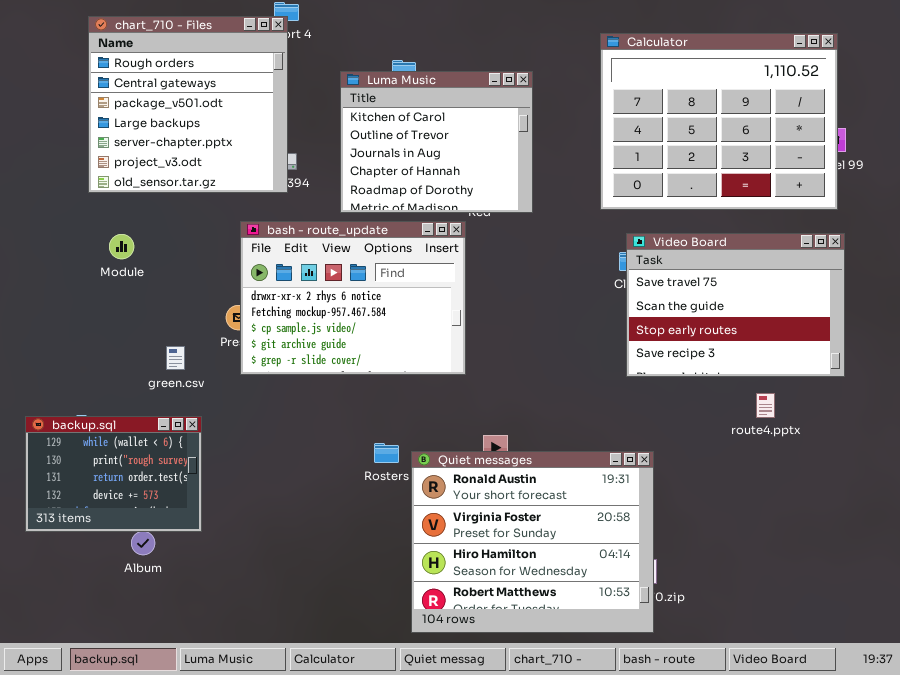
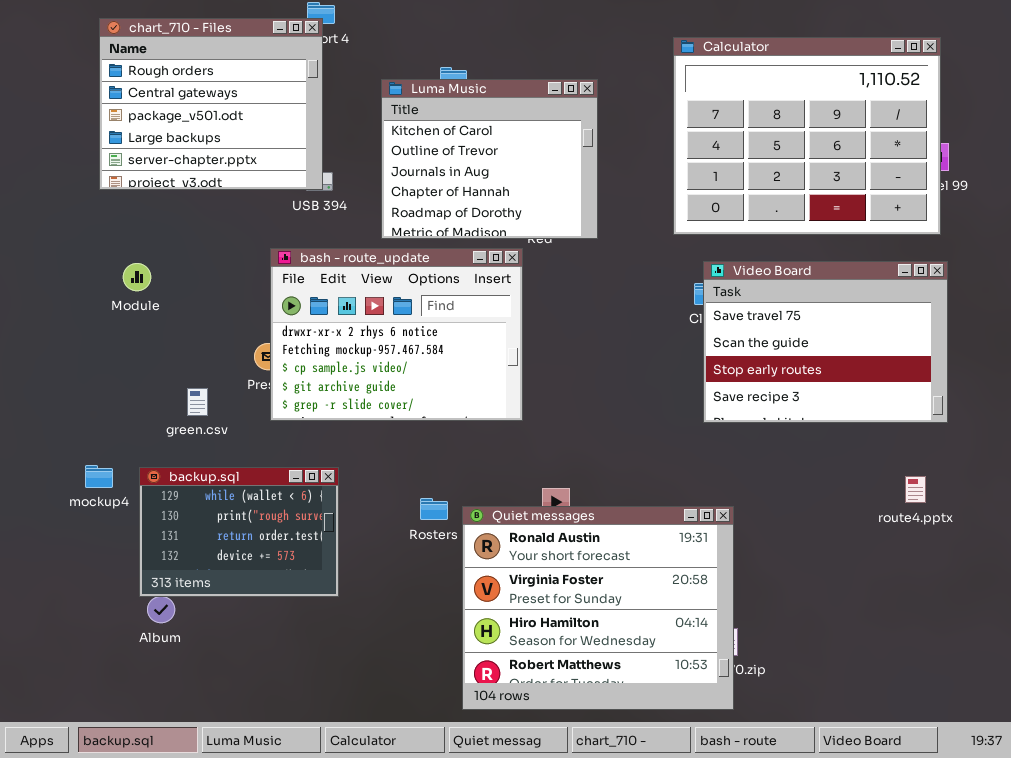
chart_710 - Files: [88,16,288,193] -> [99,18,323,190], resized
route4.pptx: [756,393,775,418] -> [905,476,926,503], moved
backup.sql: [25,416,202,532] -> [139,467,339,597], moved

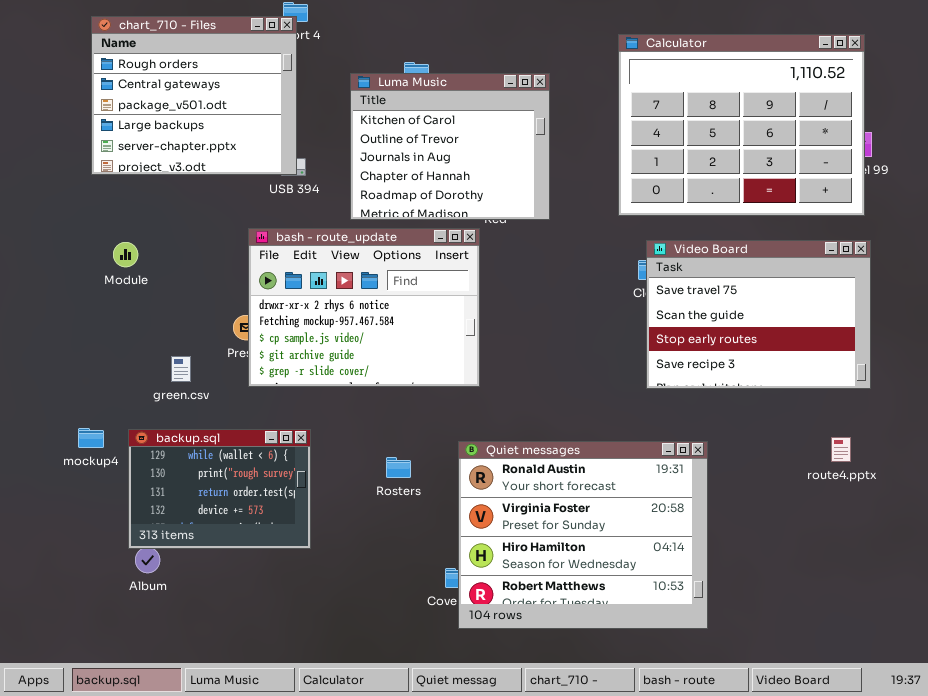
Quiet messages: [462,506,734,710] -> [458,441,708,629], moved

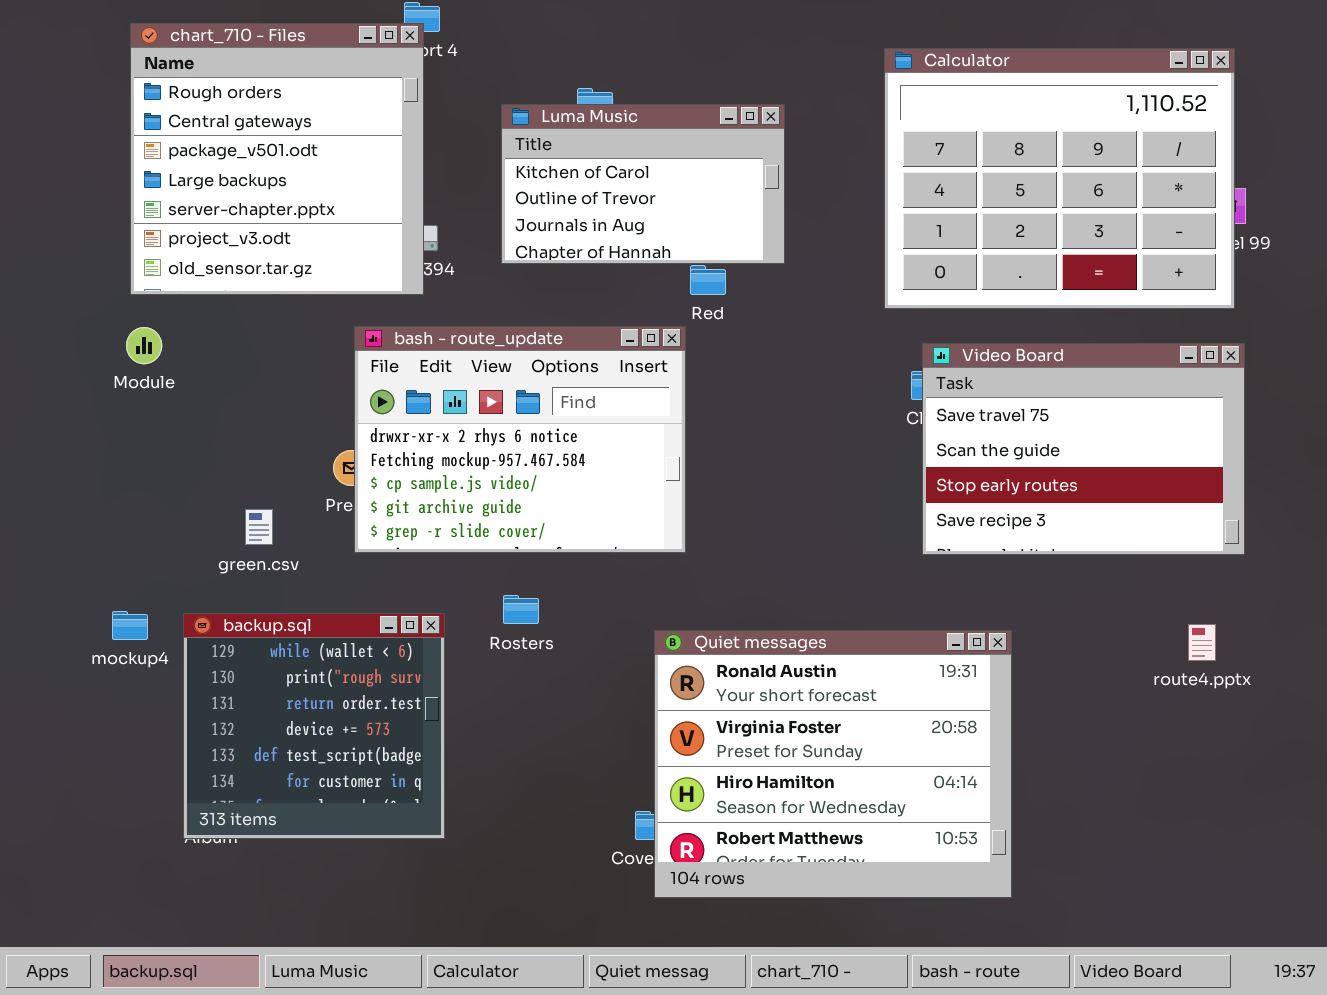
chart_710 - Files: [91,16,297,175] -> [130,23,424,295], resized
Luma Music: [350,73,550,220] -> [501,104,785,264], resized
Module: [113,242,138,267] -> [126,327,162,364], moved
backup.sql: [128,429,311,549] -> [183,613,445,839], resized
Rosters: [386,457,411,478] -> [503,595,539,624], moved

